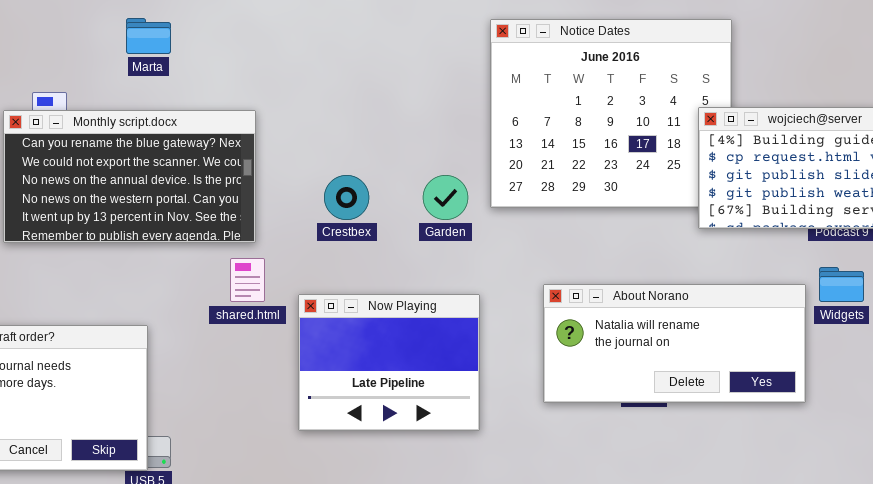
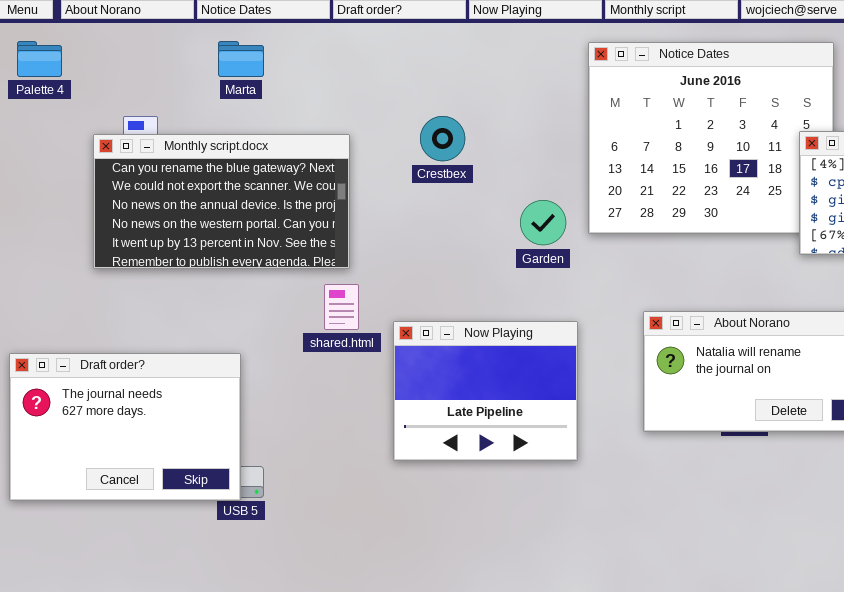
Crestbex: [324,175,369,220] -> [420,116,465,161], moved

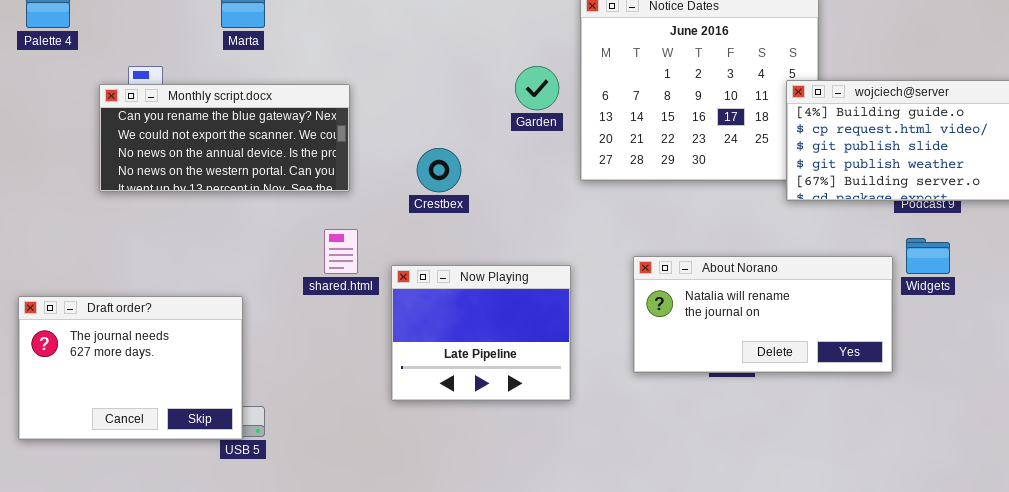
Crestbex: [420,116,465,161] -> [417,148,461,192], moved
Monthly script.docx: [93,134,350,269] -> [99,84,350,192], resized
Garden: [520,200,566,245] -> [515,66,559,110], moved

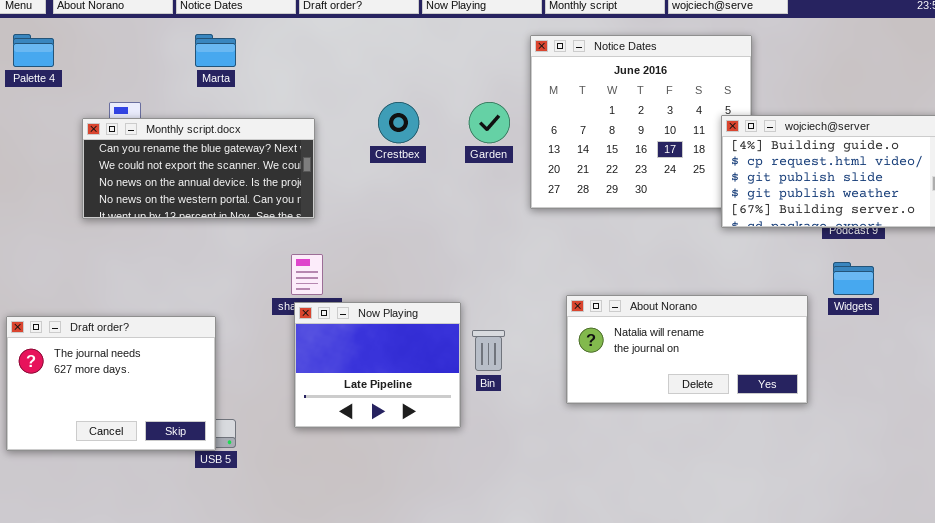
Crestbex: [417,148,461,192] -> [378,102,419,143], moved
About Norano: [633,256,893,373] -> [566,295,808,404], moved
Now Playing: [391,265,571,401] -> [294,302,461,428], moved

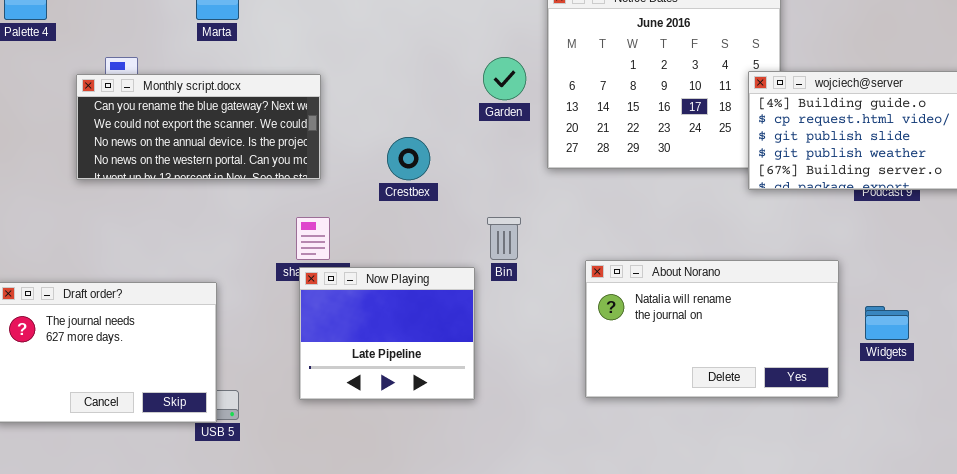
Crestbex: [378,102,419,143] -> [387,137,430,180], moved
Widgets: [833,262,874,295] -> [865,306,909,340], moved
About Norano: [566,295,808,404] -> [585,260,839,398], resized
Bin: [472,330,505,371] -> [487,217,521,260], moved

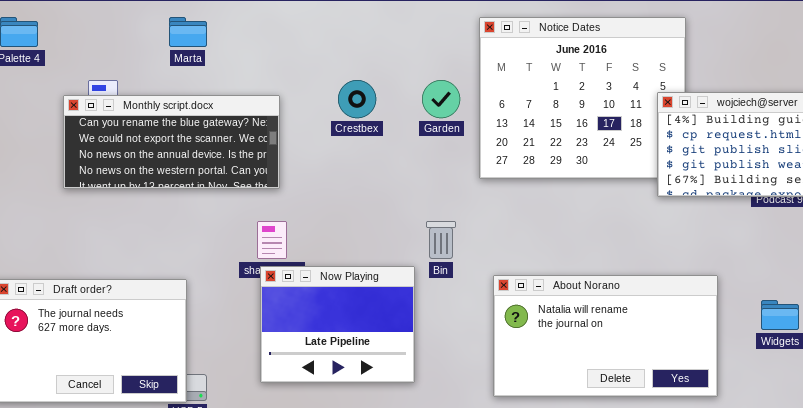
Crestbex: [387,137,430,180] -> [338,80,376,118], moved
About Norano: [585,260,839,398] -> [493,275,718,397], moved

